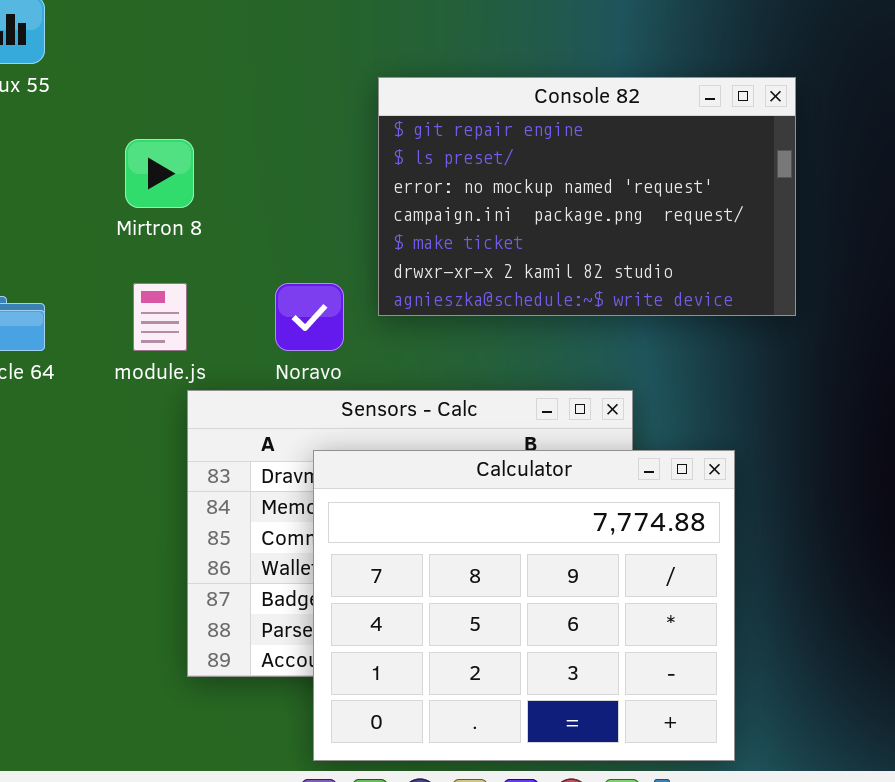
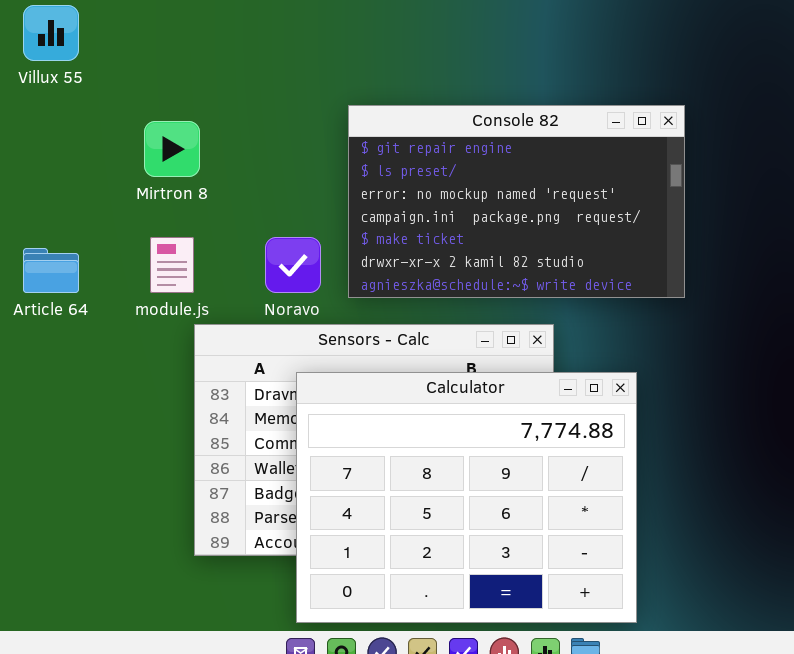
Console 82: [378,77,796,316] -> [348,105,685,298], moved

